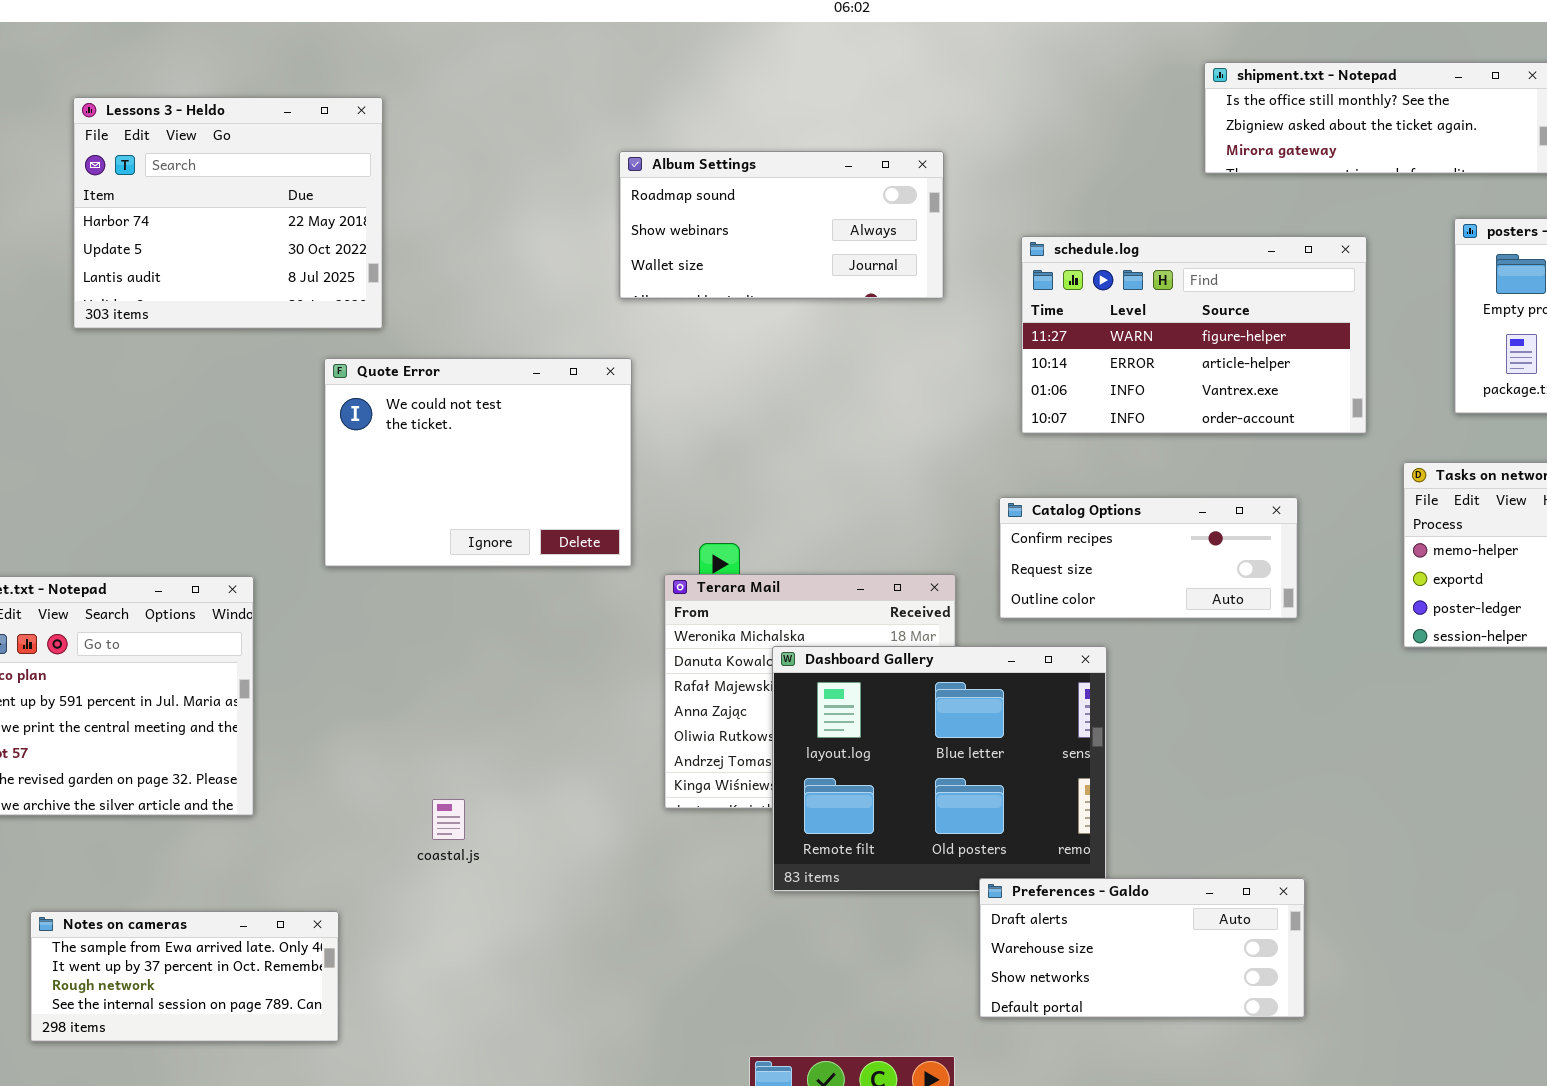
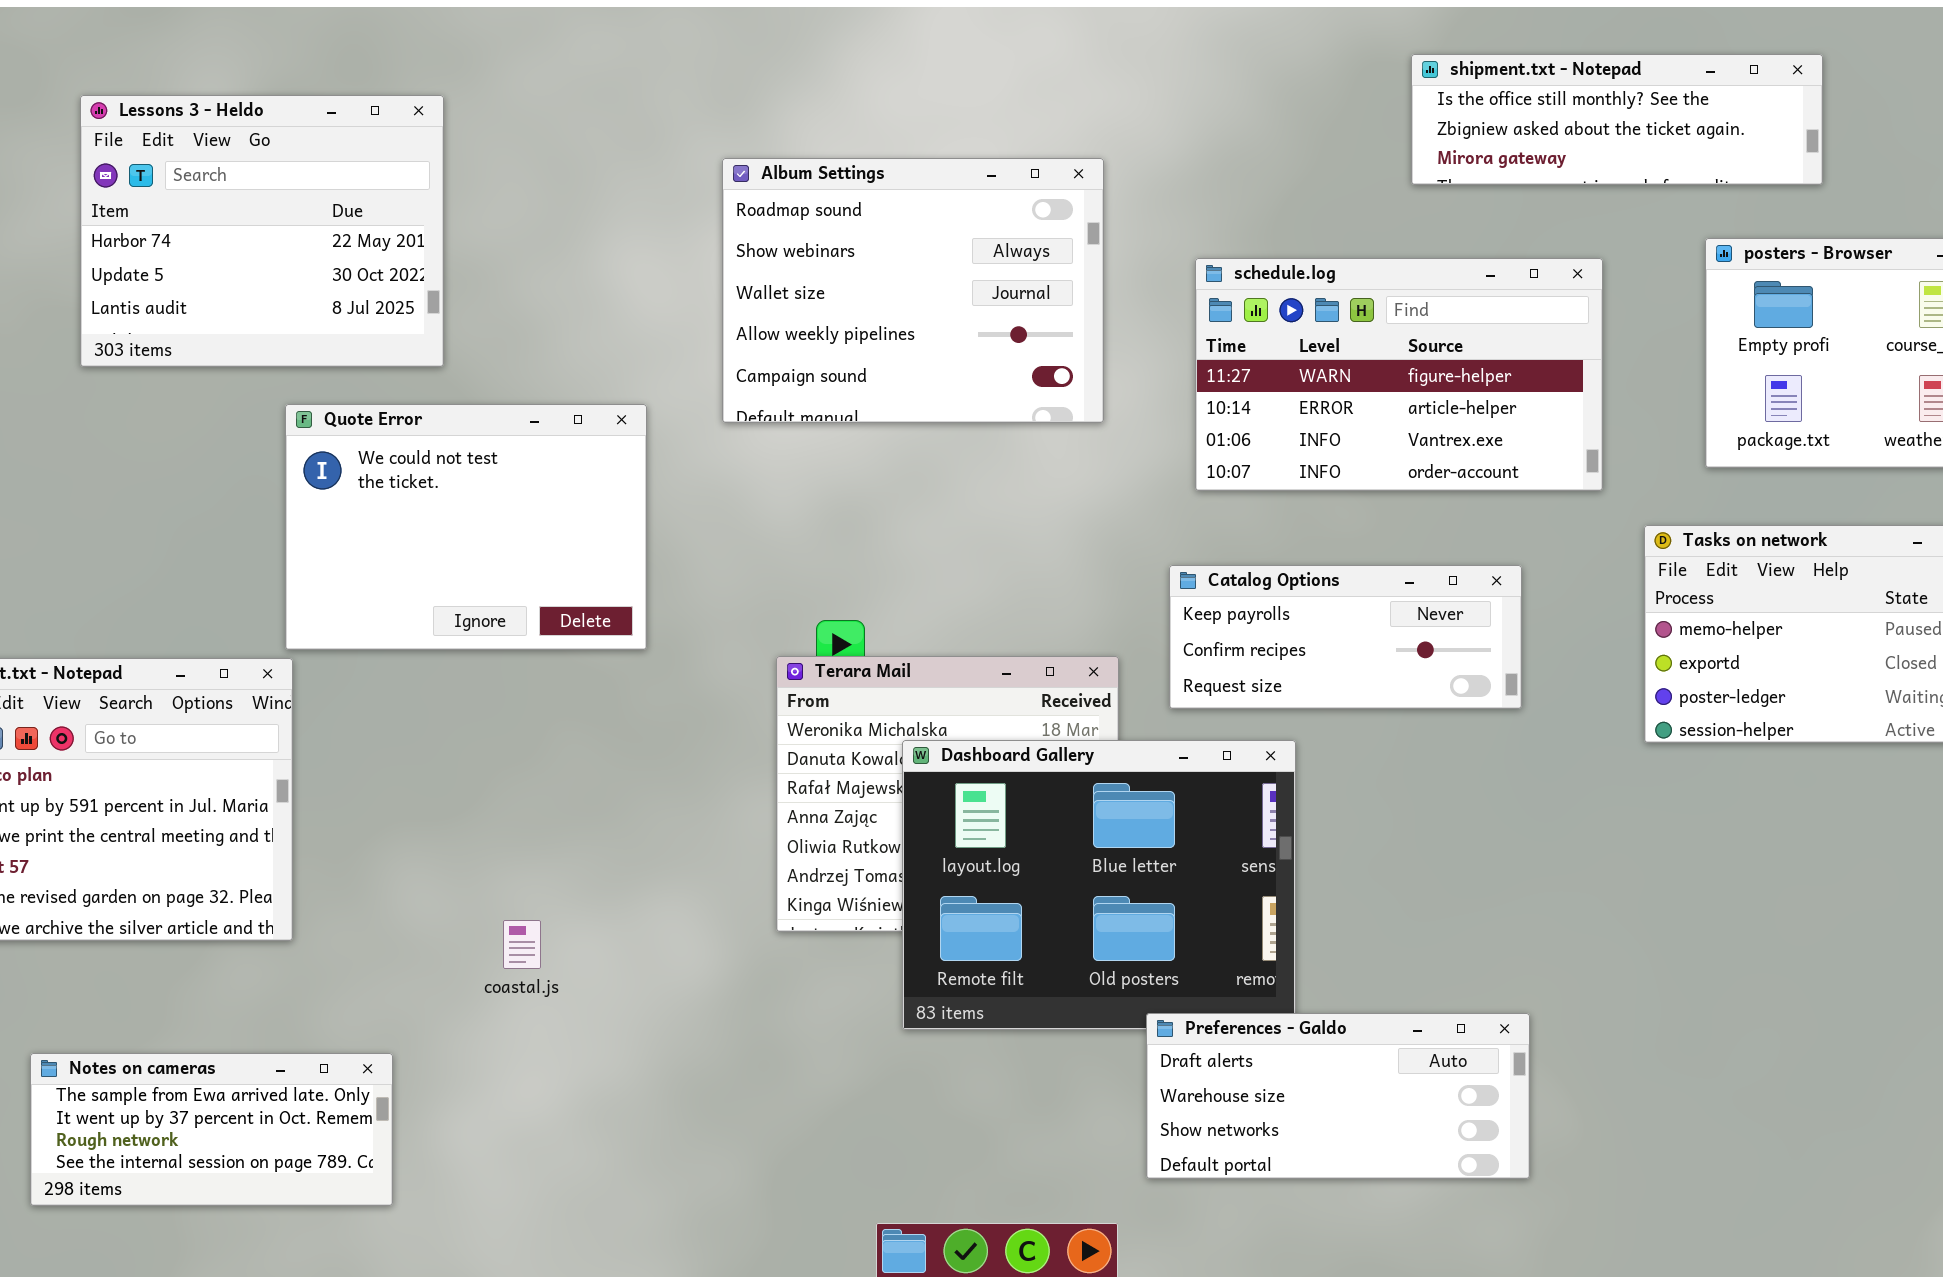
Album Settings: [619,151,944,299] -> [722,158,1104,423], resized
Quote Error: [324,358,632,567] -> [285,404,647,650], moved
Catalog Options: [999,497,1298,619] -> [1169,565,1522,709], scrolled up 1 row

